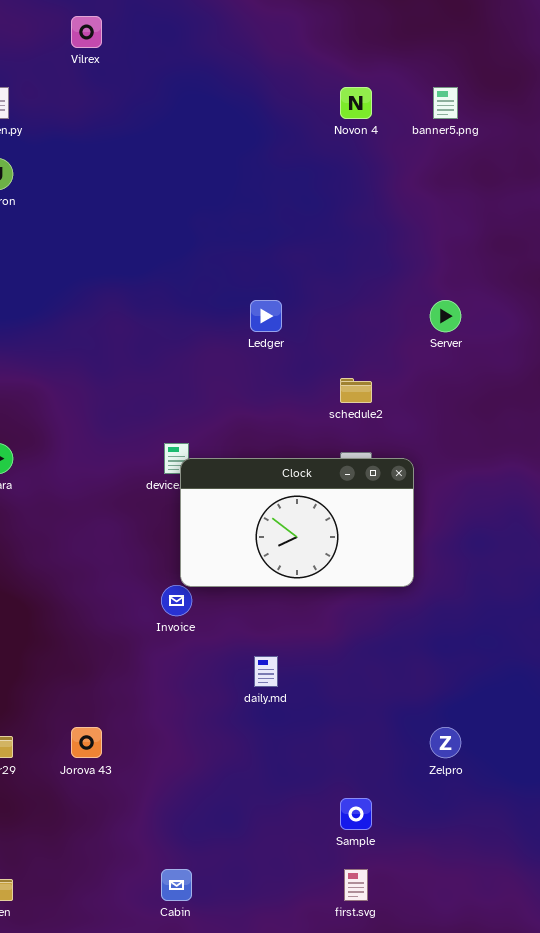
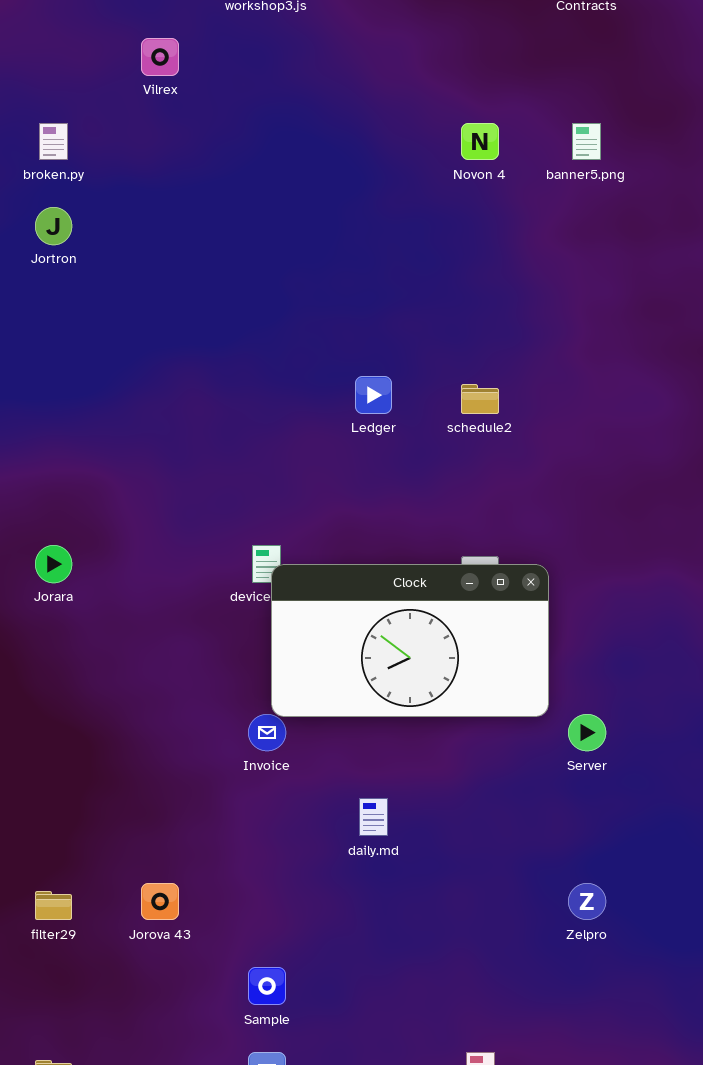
Server: [430,300,461,332] -> [568,714,606,751], moved
schedule2: [340,378,372,403] -> [461,384,499,414], moved
Sample: [340,798,372,830] -> [248,967,286,1005], moved

